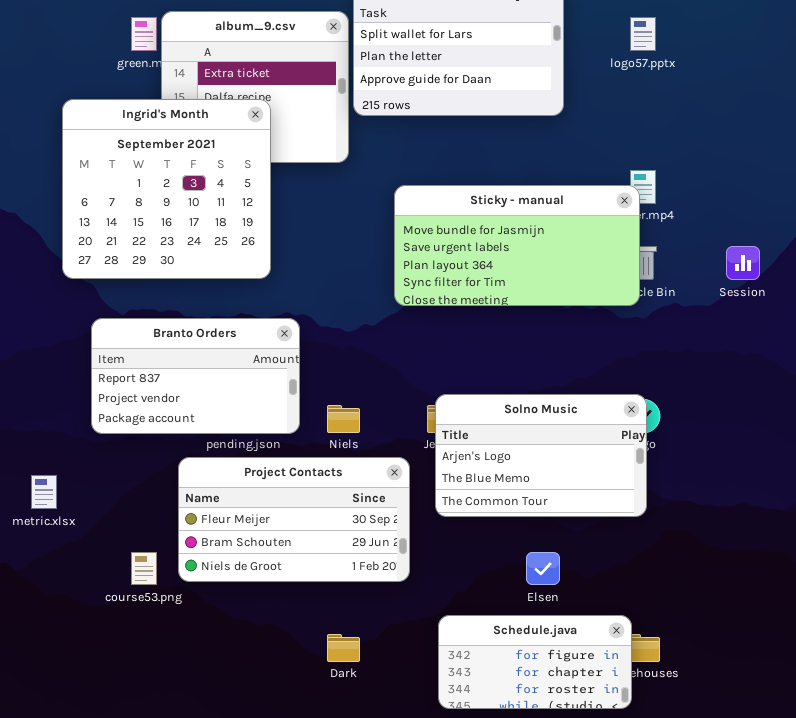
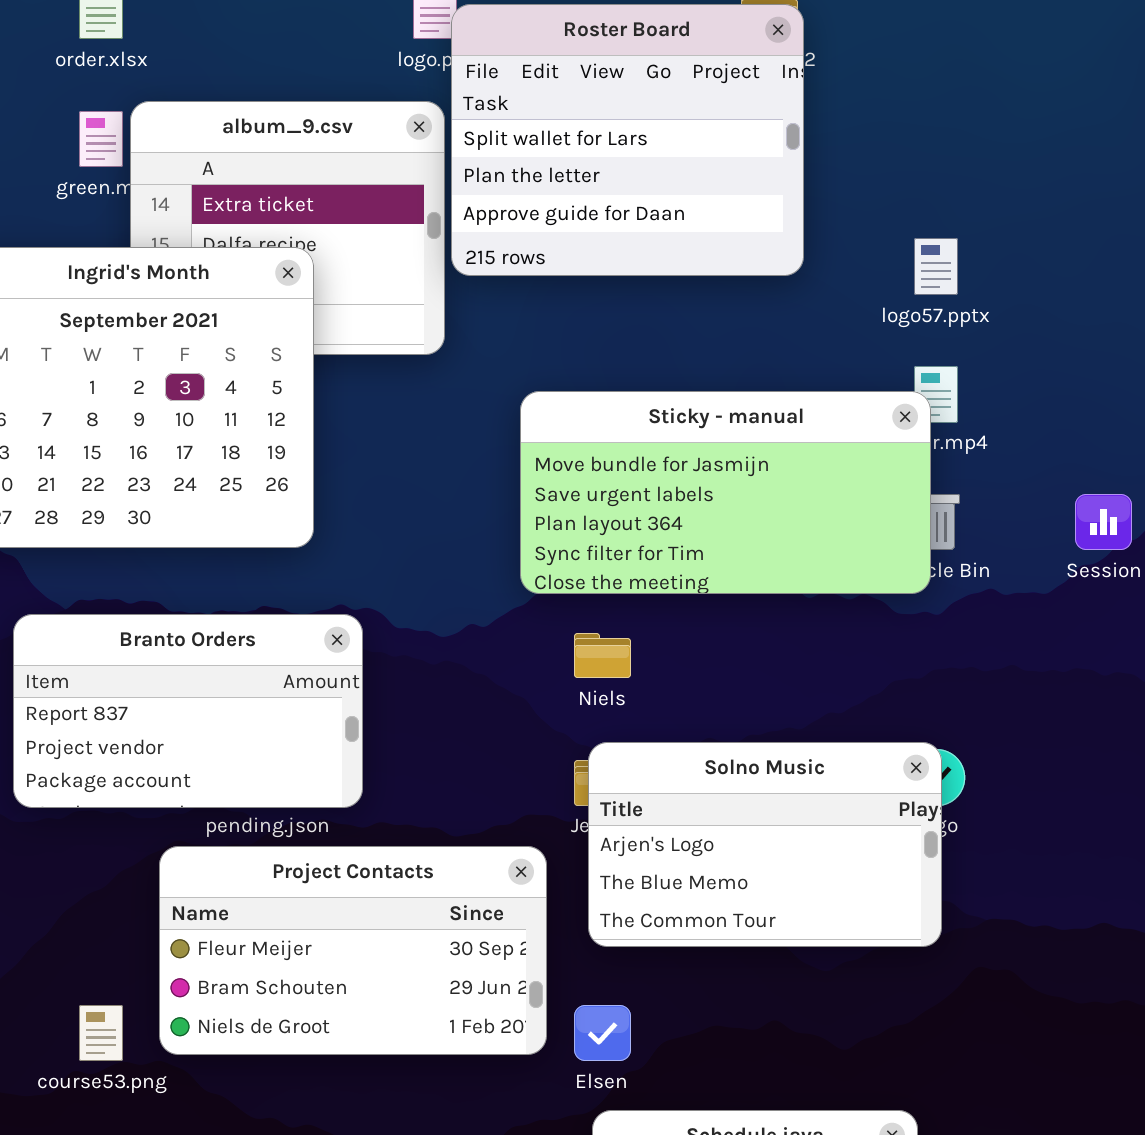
logo57.pptx: [630,17,656,51] -> [914,238,958,295], moved
Niels: [327,405,360,433] -> [574,633,631,678], moved
Elsen: [526,552,560,585] -> [574,1005,631,1061], moved

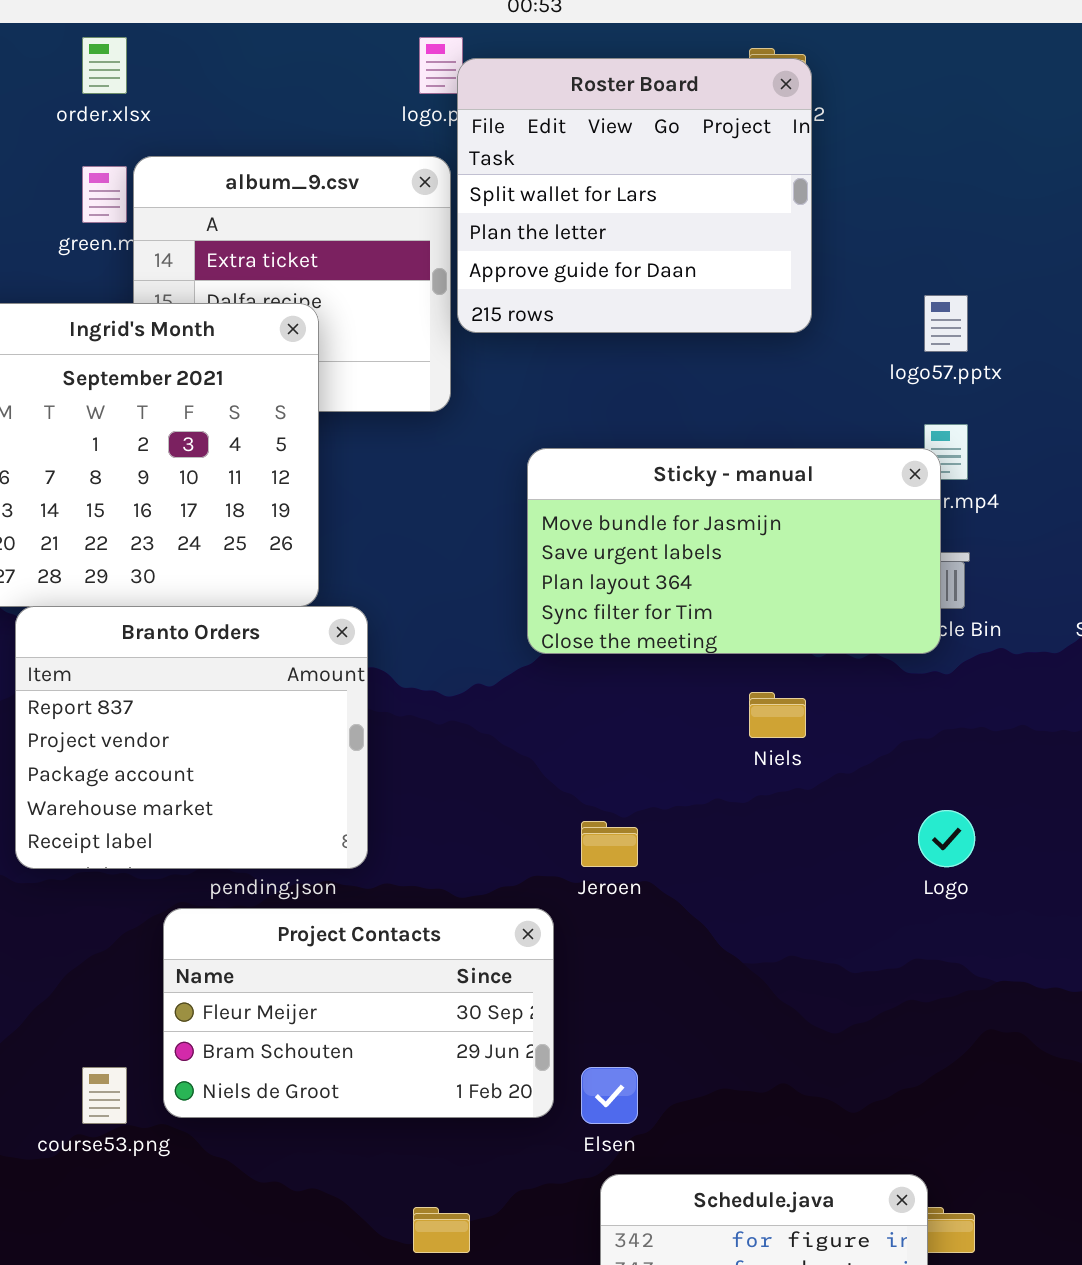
Branto Orders: [13,614,363,808] -> [15,606,368,869], resized
Niels: [574,633,631,678] -> [749,692,806,738], moved
Solno Music: [588,742,942,947] -> none, closed

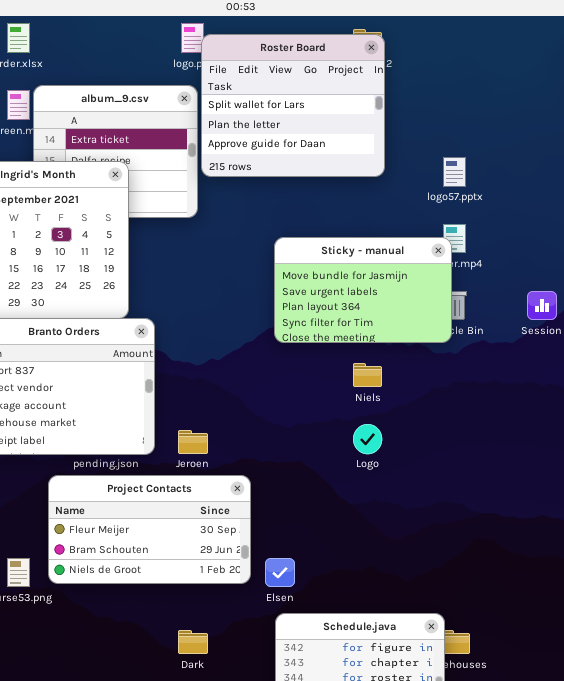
Sticky - manual: [527,448,941,654] -> [274,237,452,343], resized
Logo: [918,810,975,867] -> [353,424,382,454], moved
Jeroen: [581,821,638,867] -> [178,430,208,454], moved

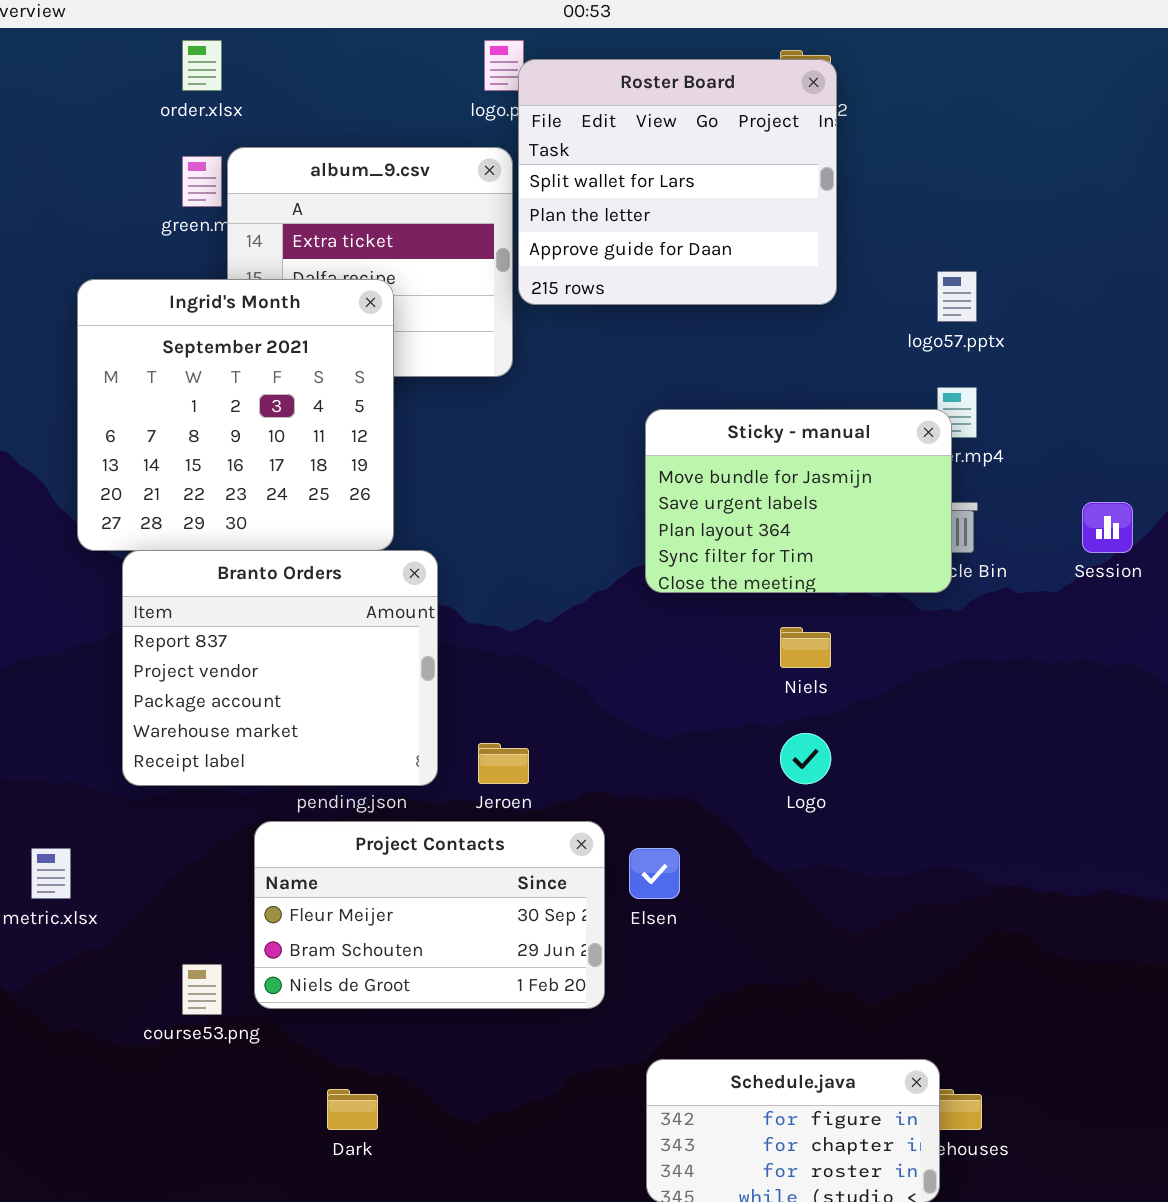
Elsen: [265,558,295,587] -> [629,848,680,899], moved
Dark: [178,630,208,654] -> [327,1089,378,1130], moved

